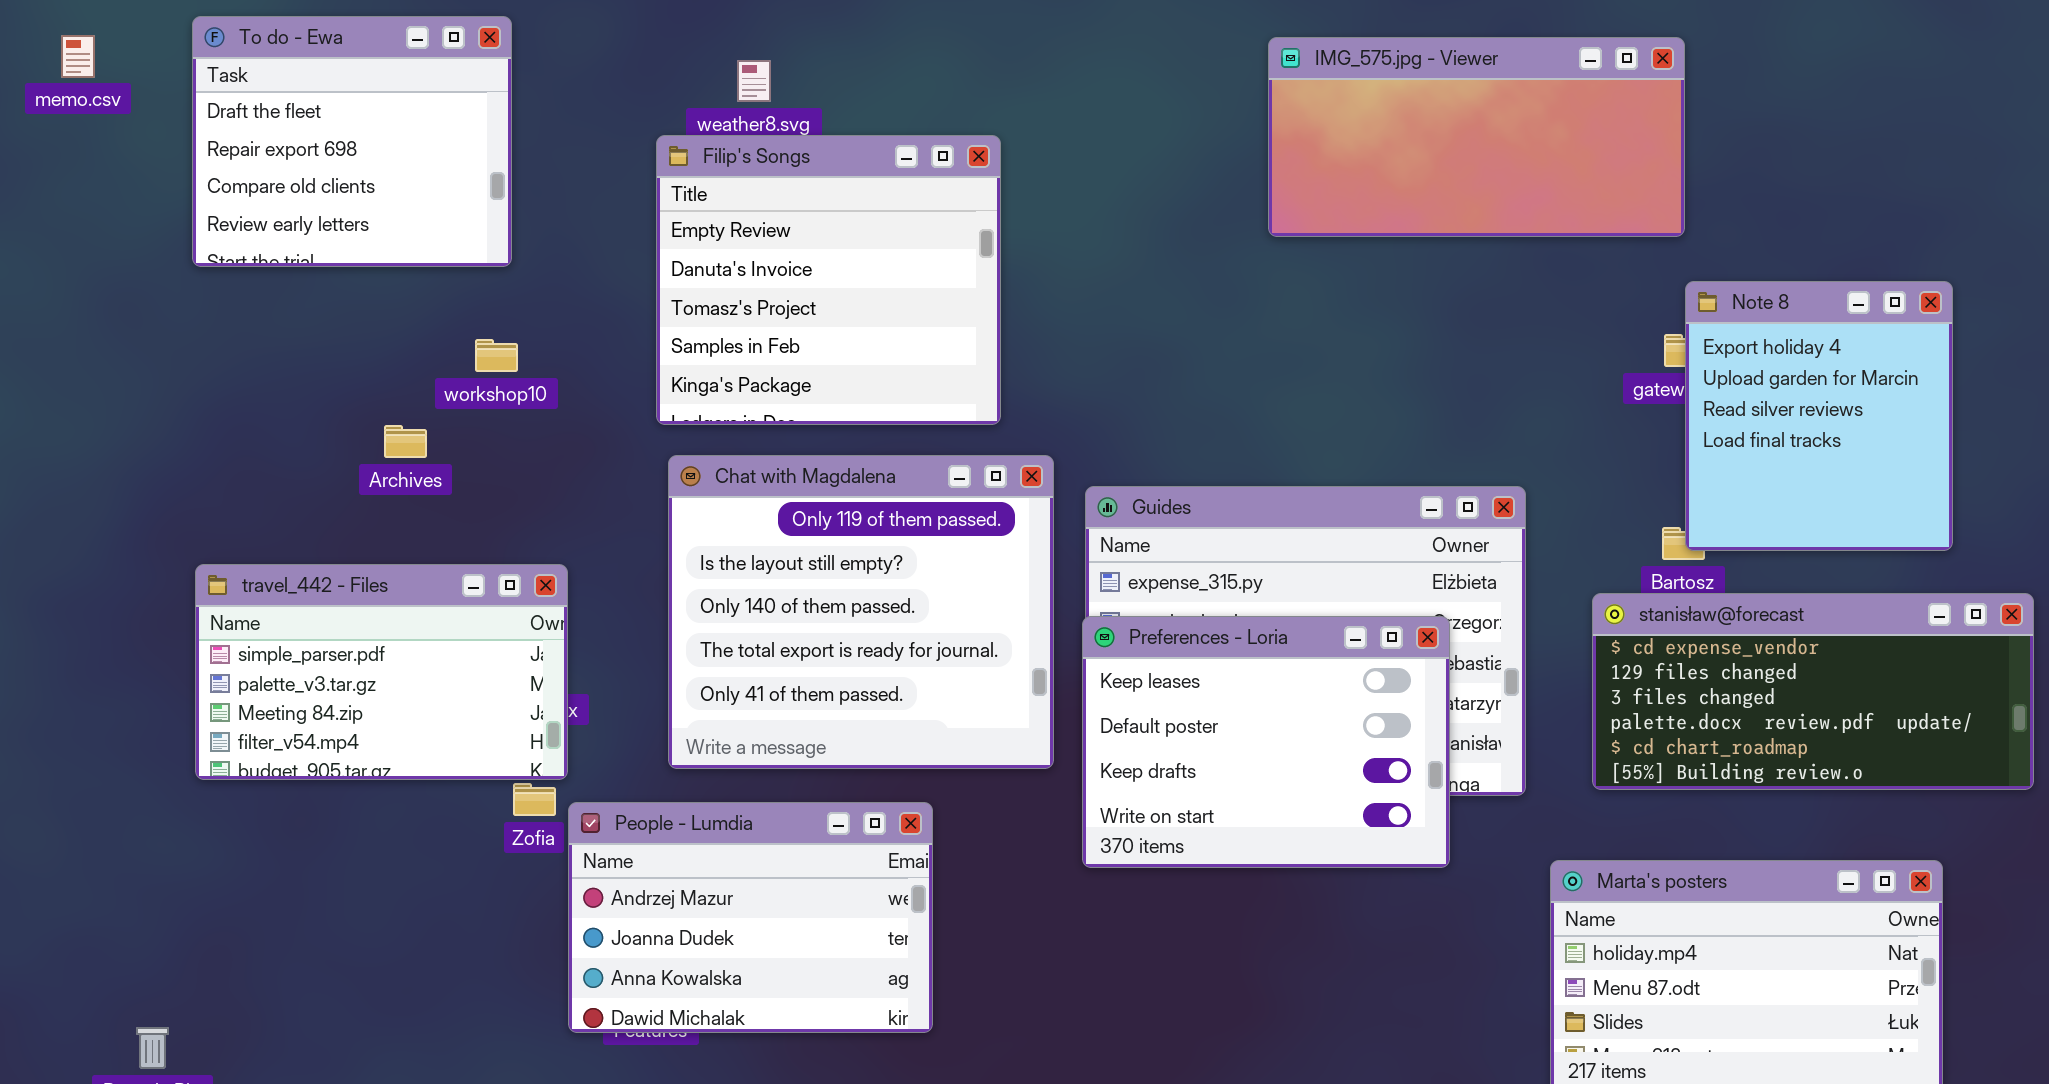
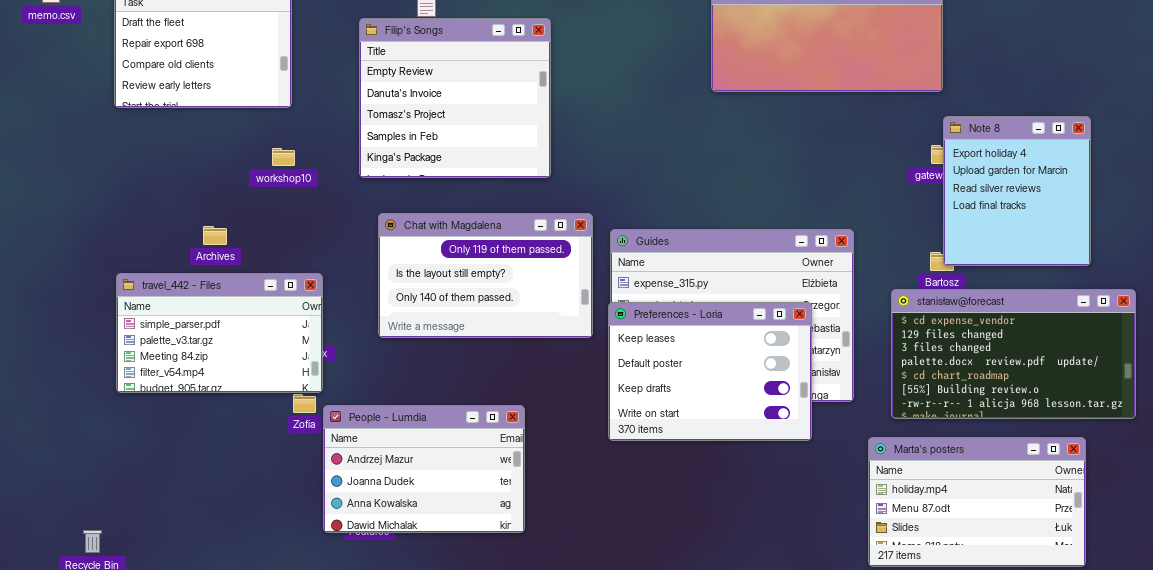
Filip's Songs: [656,135,1001,425] -> [359,18,551,178], moved
Archives: [384,425,427,458] -> [203,226,227,245], moved
Chat with Magdalena: [668,455,1054,769] -> [378,213,593,338], resized
stanisław@forecast: [1592,593,2034,790] -> [891,289,1136,419], resized

